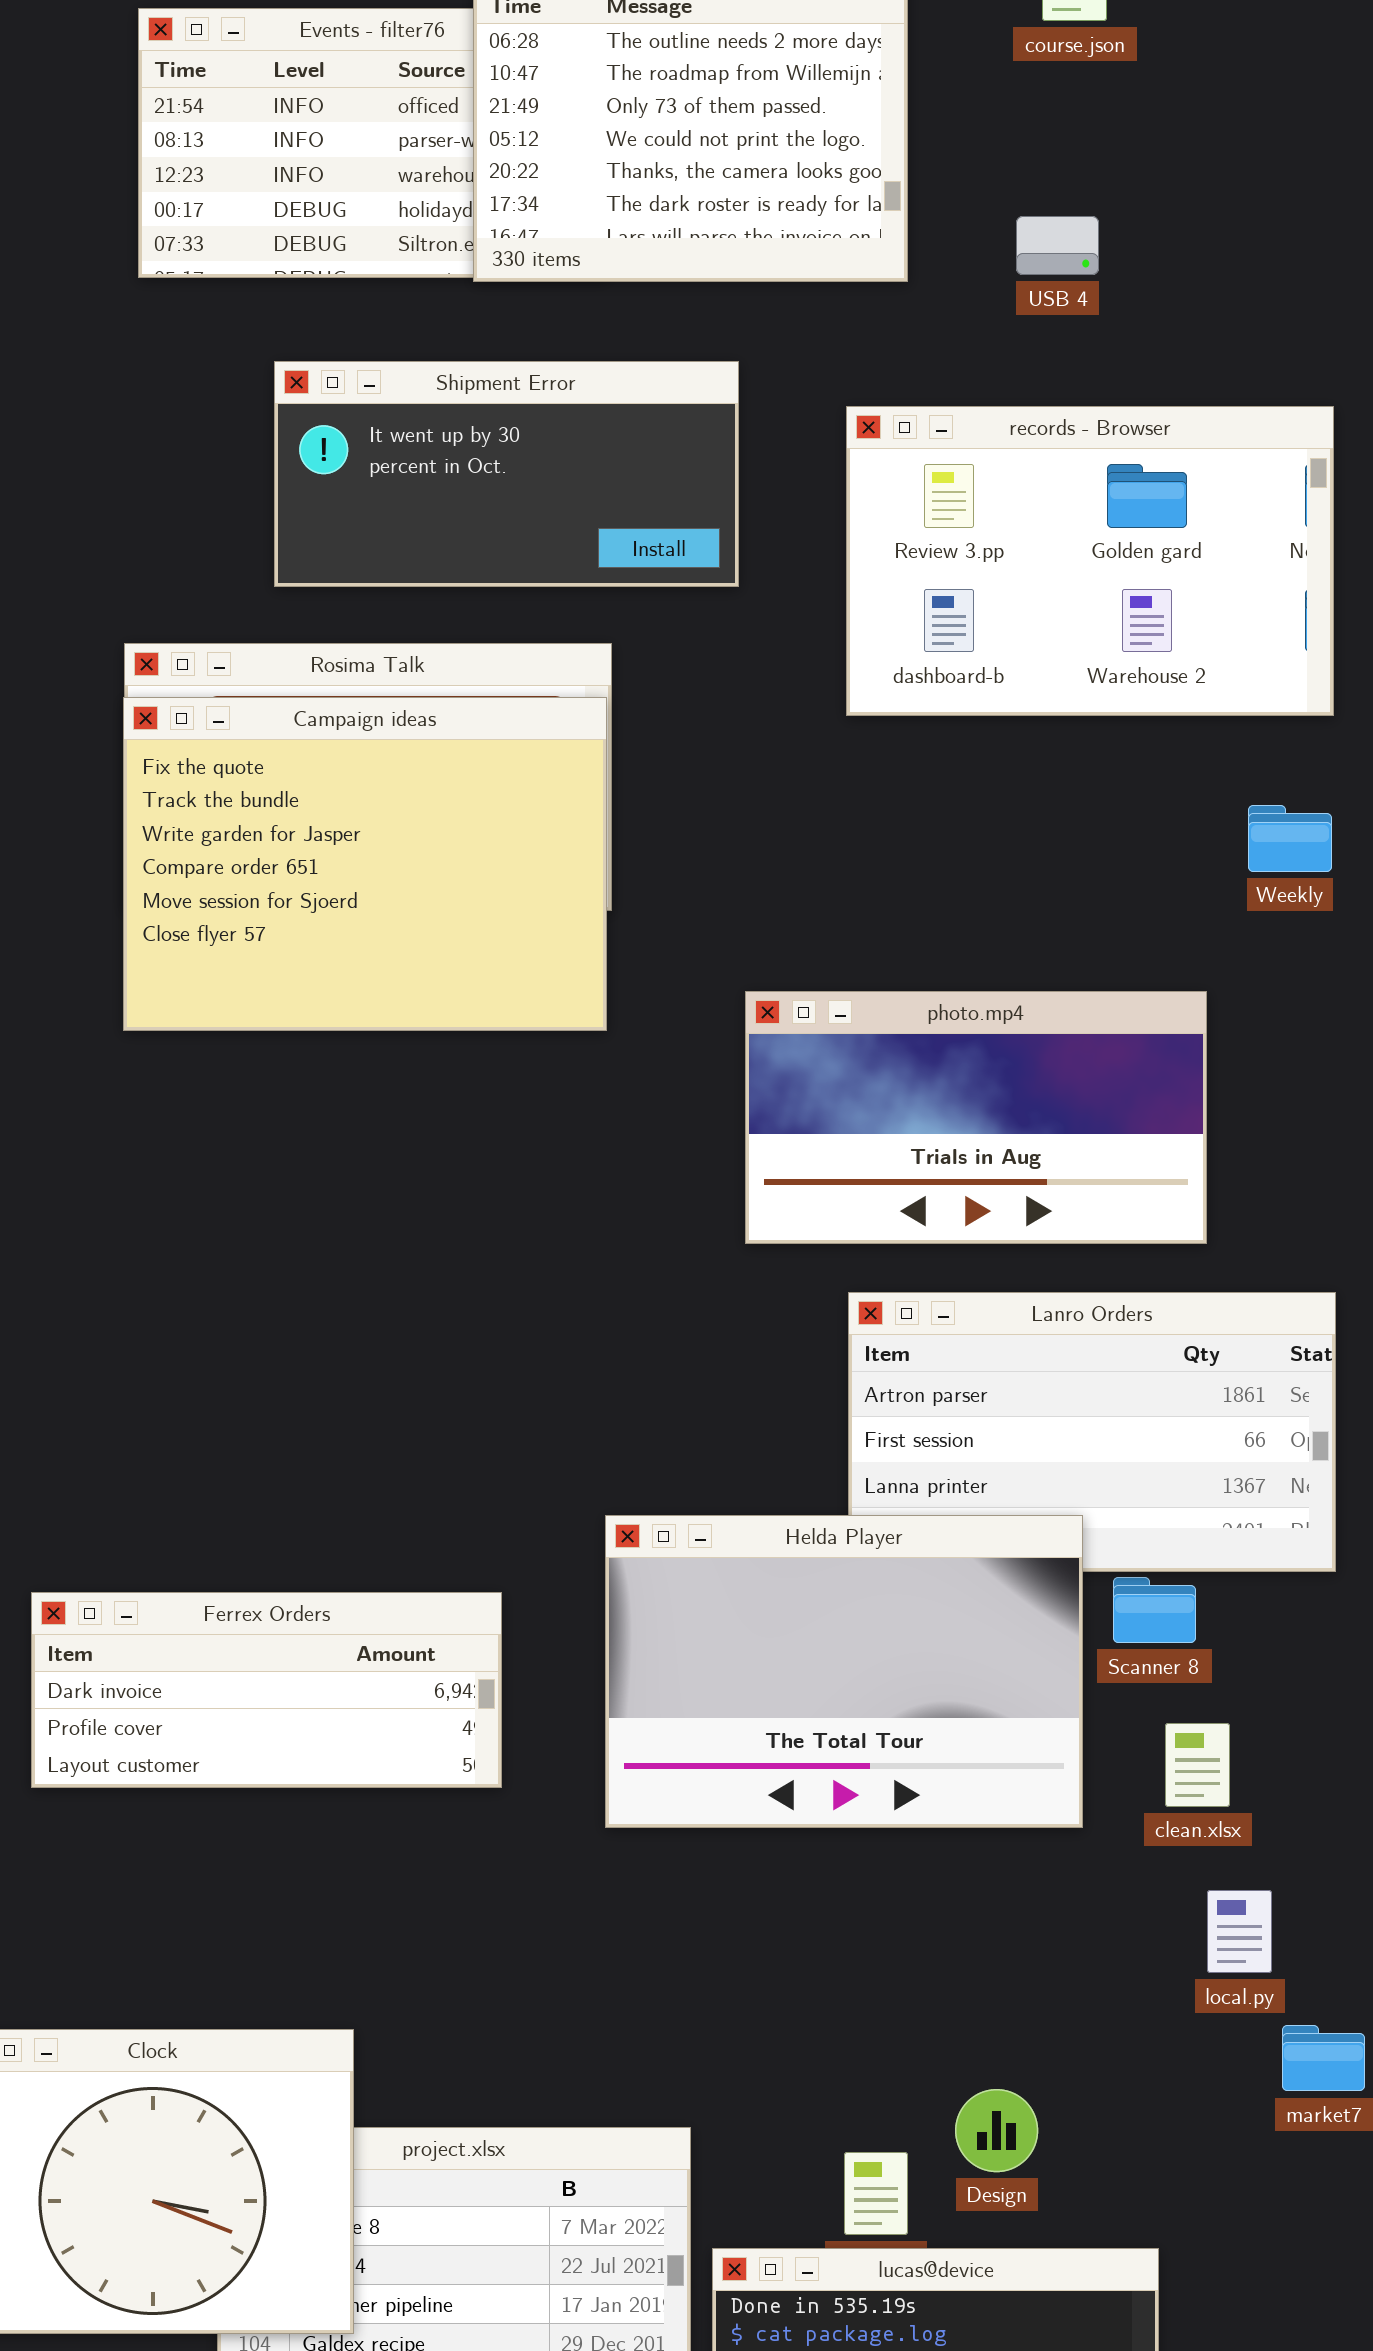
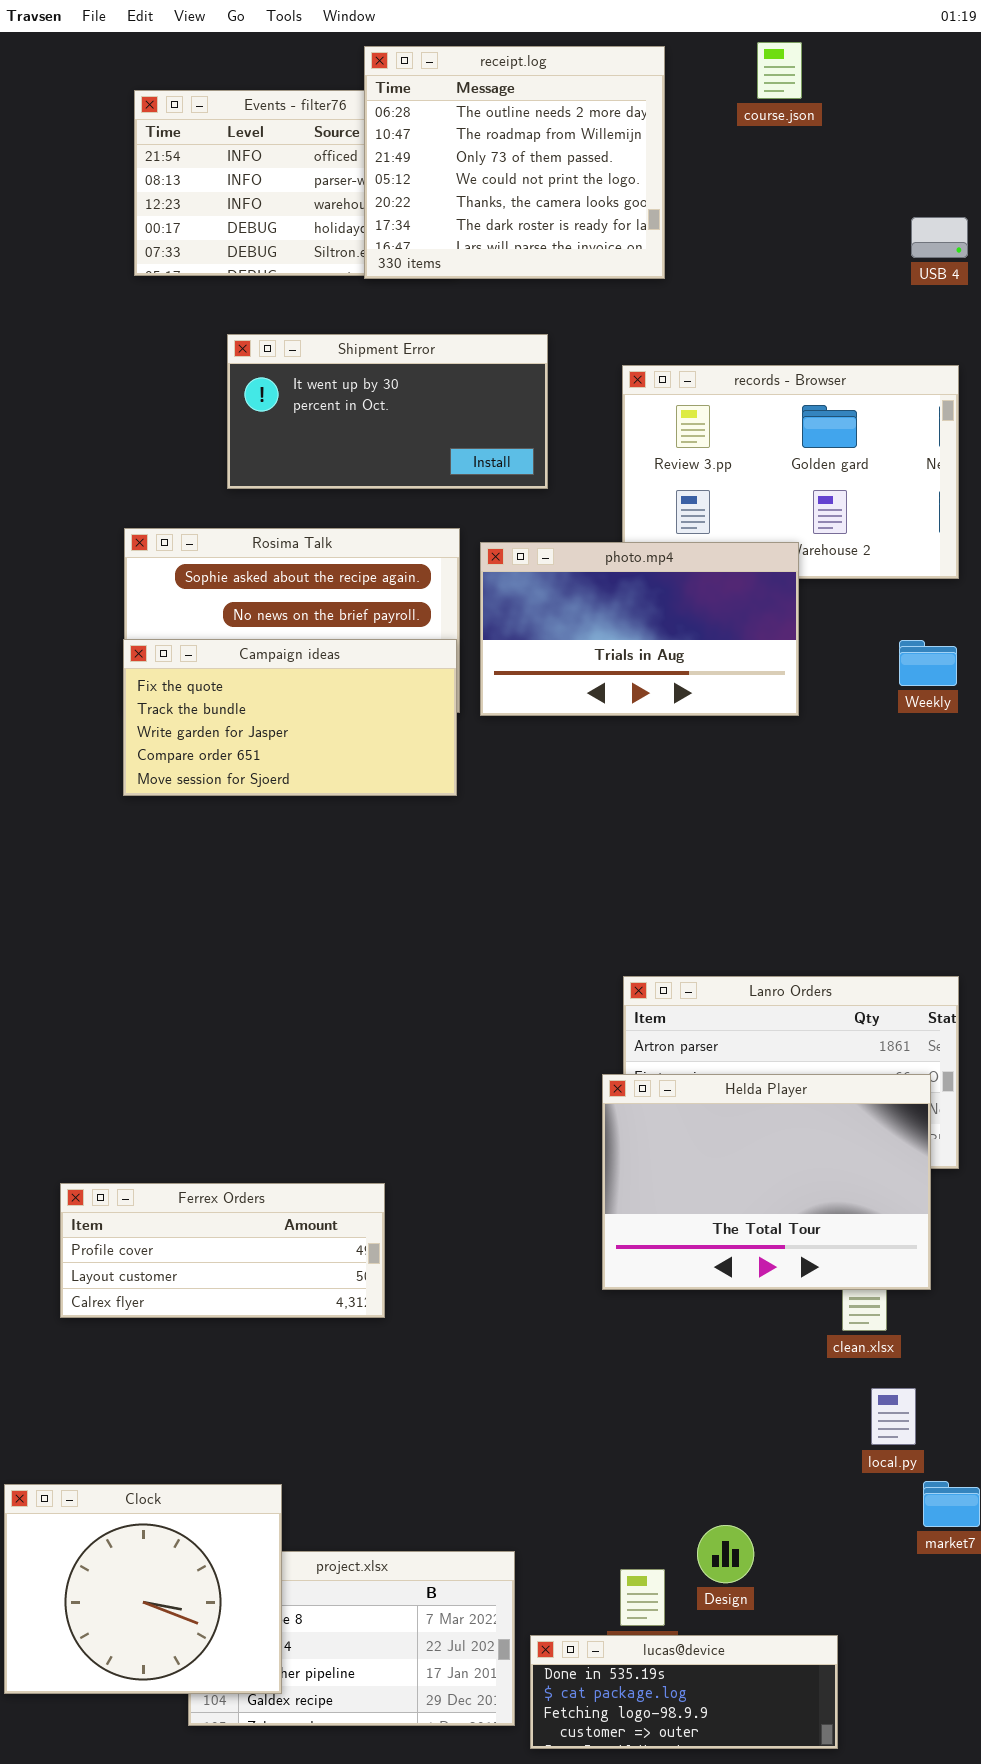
USB 4: [1016,216,1099,275] -> [911,217,968,258], moved
Campaign ideas: [123,697,607,1031] -> [123,639,457,796], resized
photo.mp4: [745,991,1207,1244] -> [480,542,799,716], moved
Helda Player: [605,1515,1083,1828] -> [602,1074,931,1290], moved
Ferrex Orders: [31,1592,502,1788] -> [60,1183,385,1318], scrolled down 1 row

